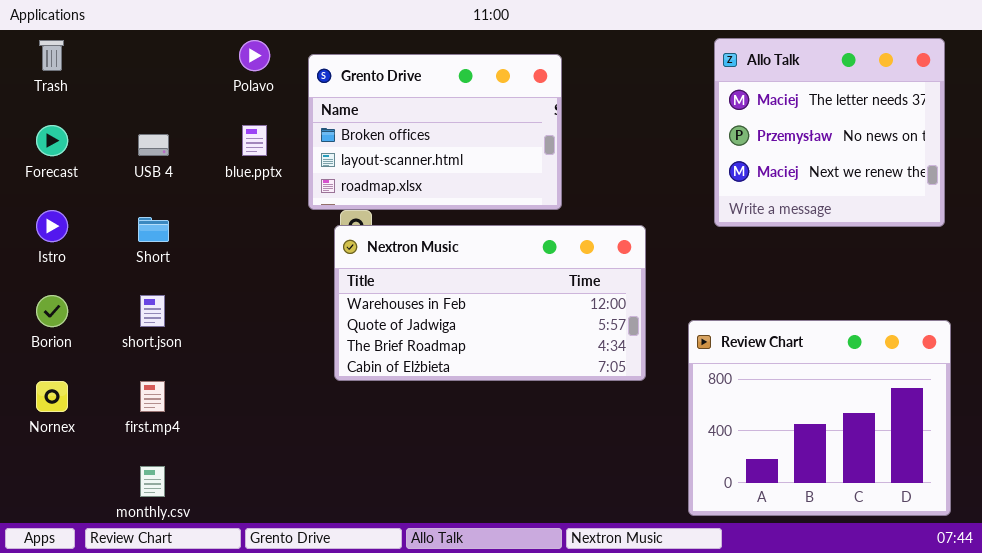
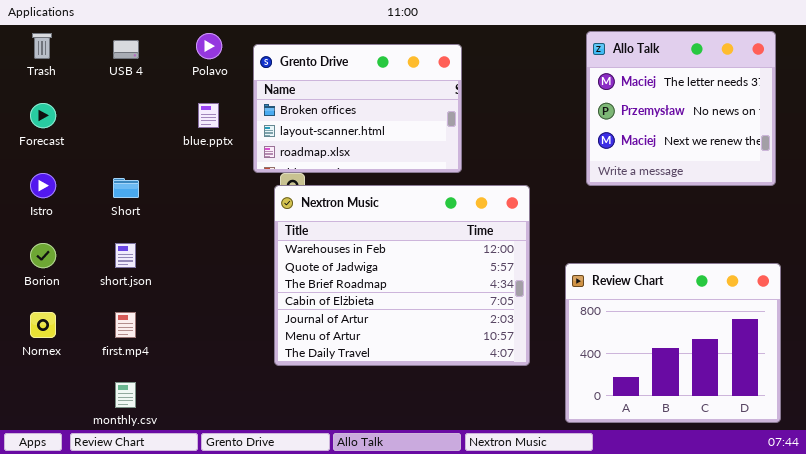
USB 4: [138,134,169,156] -> [113,40,139,59], moved
Nextron Music: [334,225,646,381] -> [274,185,530,366], resized

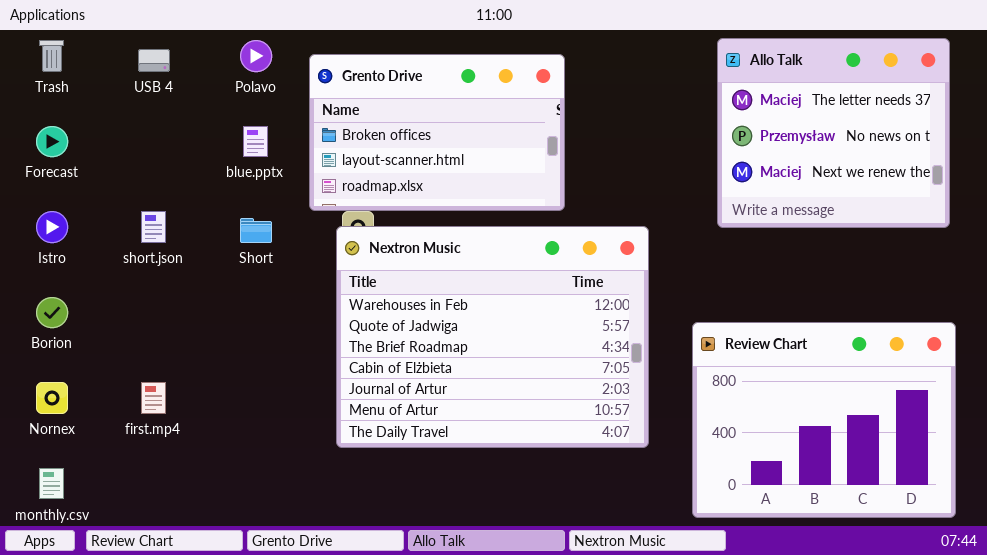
Short: [113,178,139,198] -> [240,218,272,243], moved
short.json: [115,243,136,268] -> [141,211,166,243], moved
monthly.csv: [115,382,136,408] -> [39,468,64,499], moved

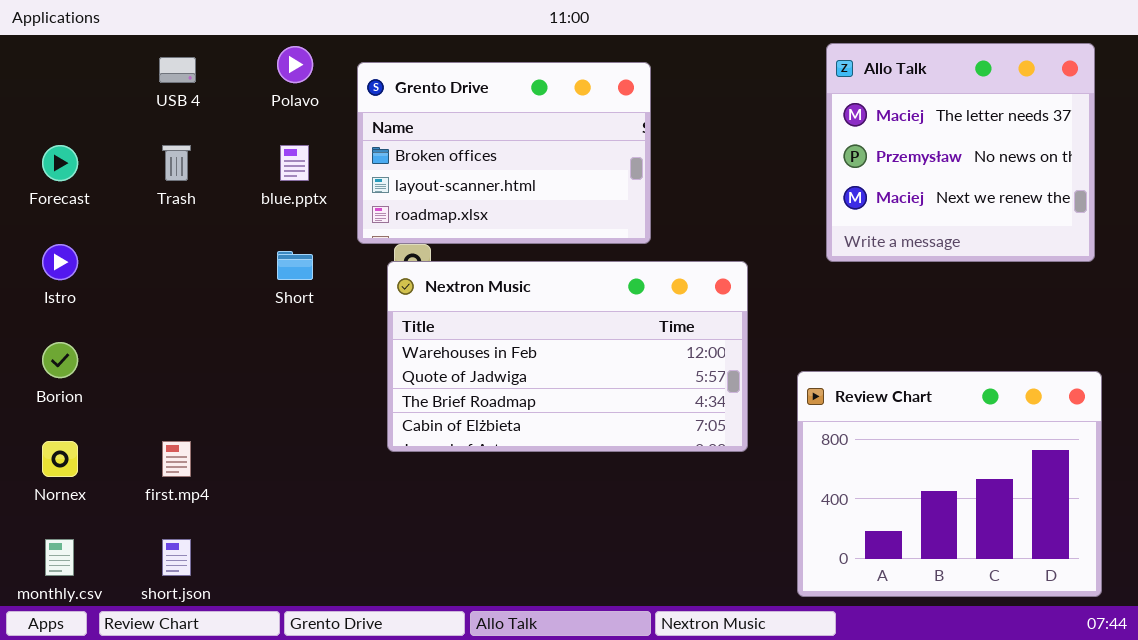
Trash: [39,40,64,72] -> [162,145,191,181], moved
short.json: [141,211,166,243] -> [162,539,191,576], moved
Nextron Music: [336,226,649,448] -> [387,261,748,452], resized

